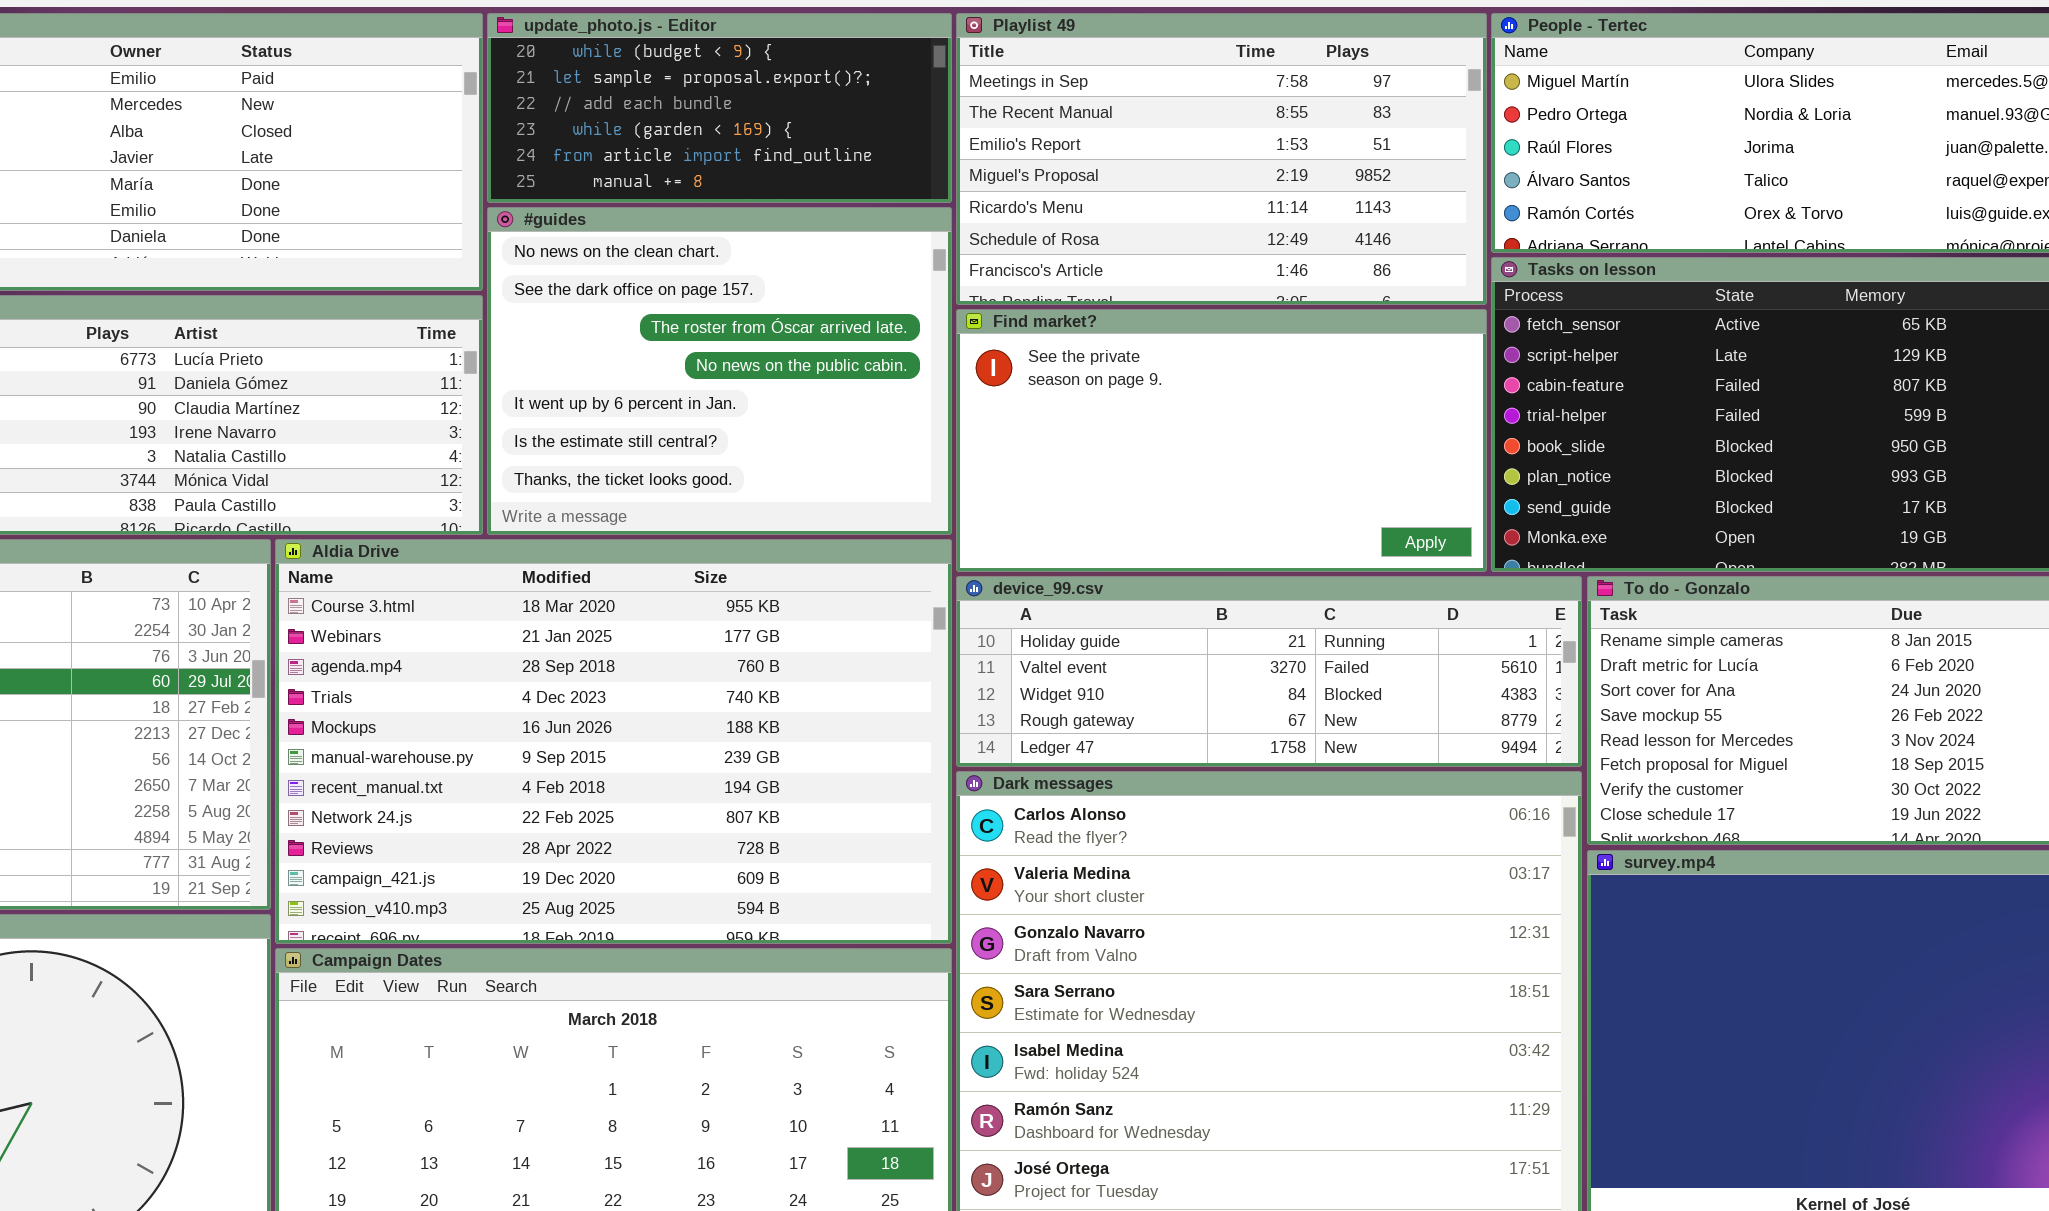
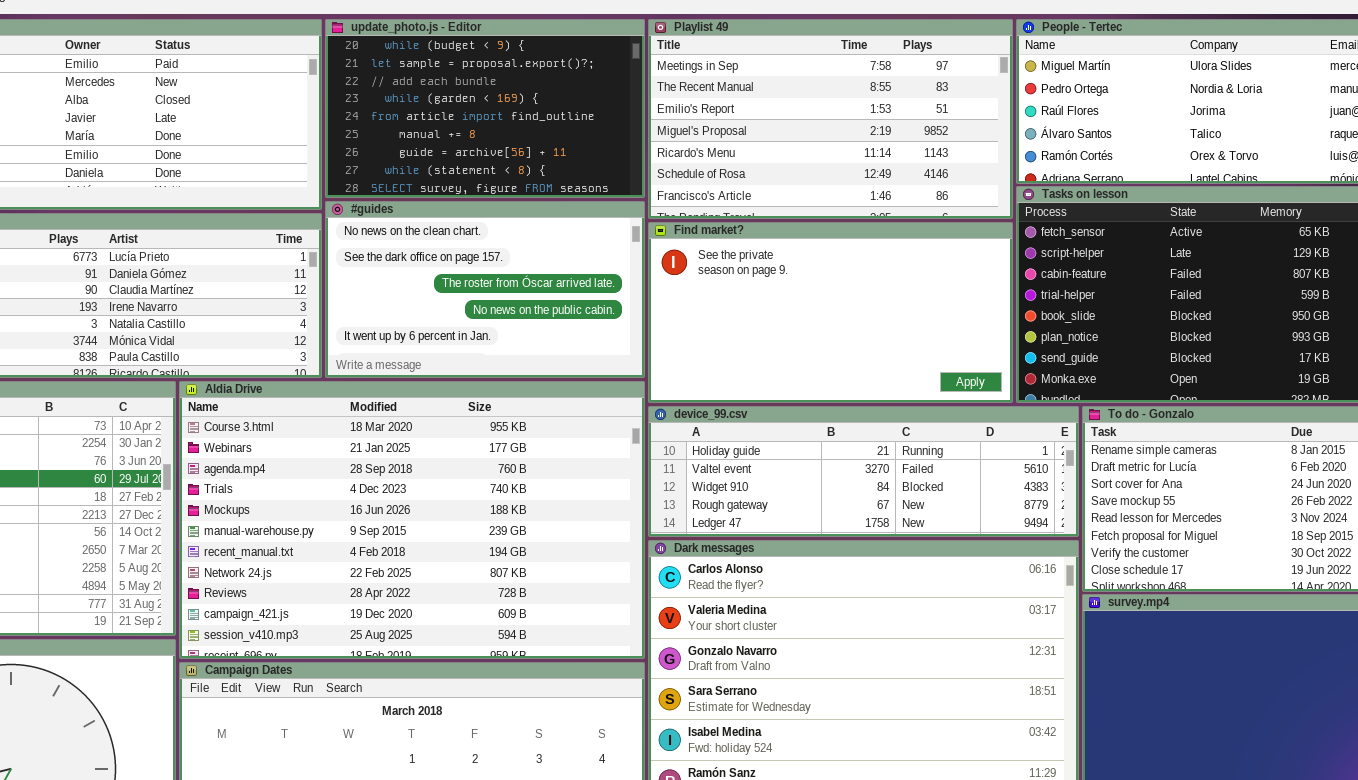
update_photo.js - Editor: [487,13,952,203] -> [325,19,645,198], resized
#guides: [487,207,952,535] -> [325,201,645,378], resized

